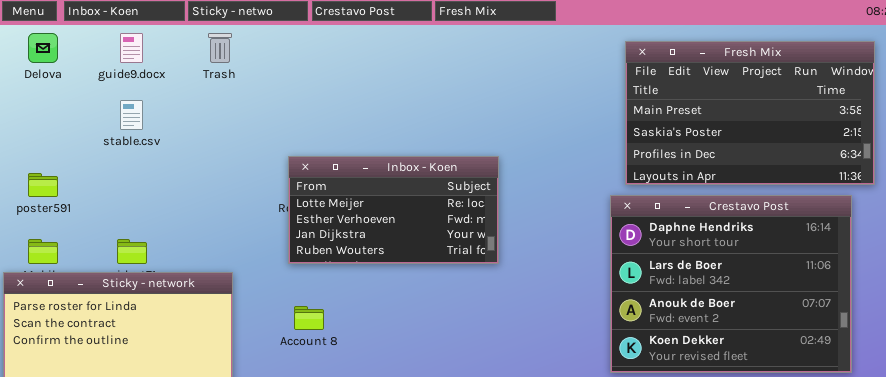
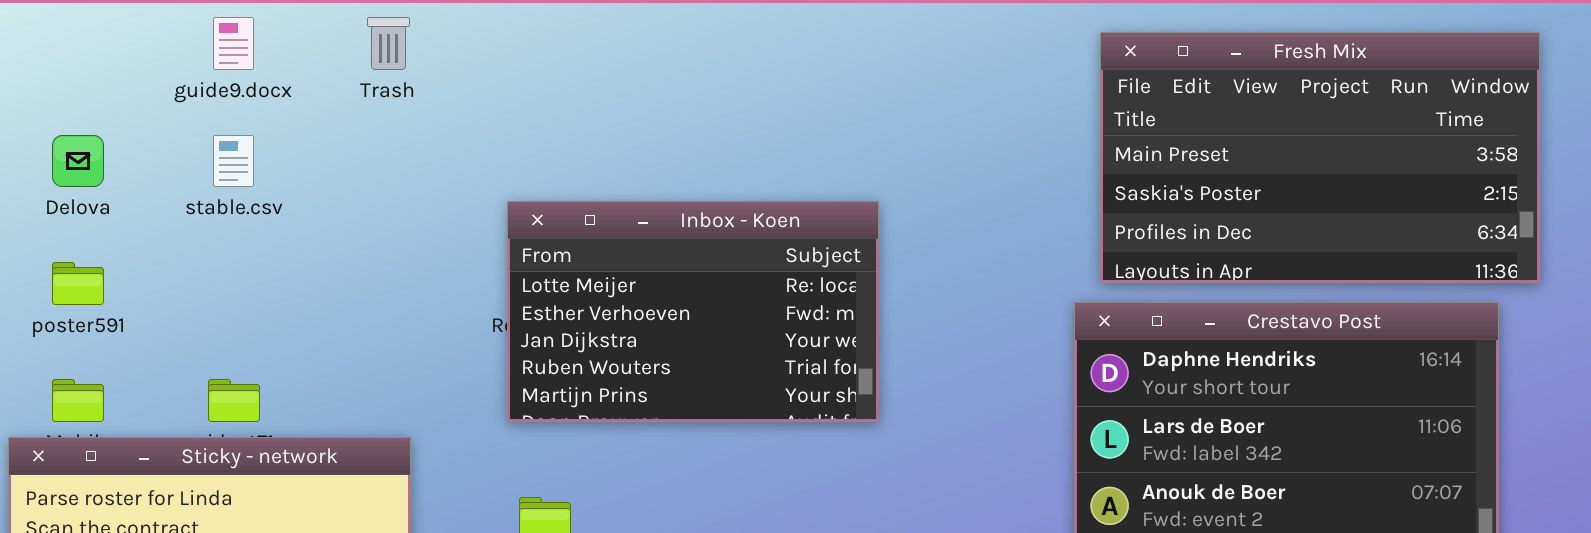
Delova: [28,33,58,63] -> [52,135,104,187], moved
Inbox - Koen: [288,156,499,264] -> [507,201,879,422], resized

